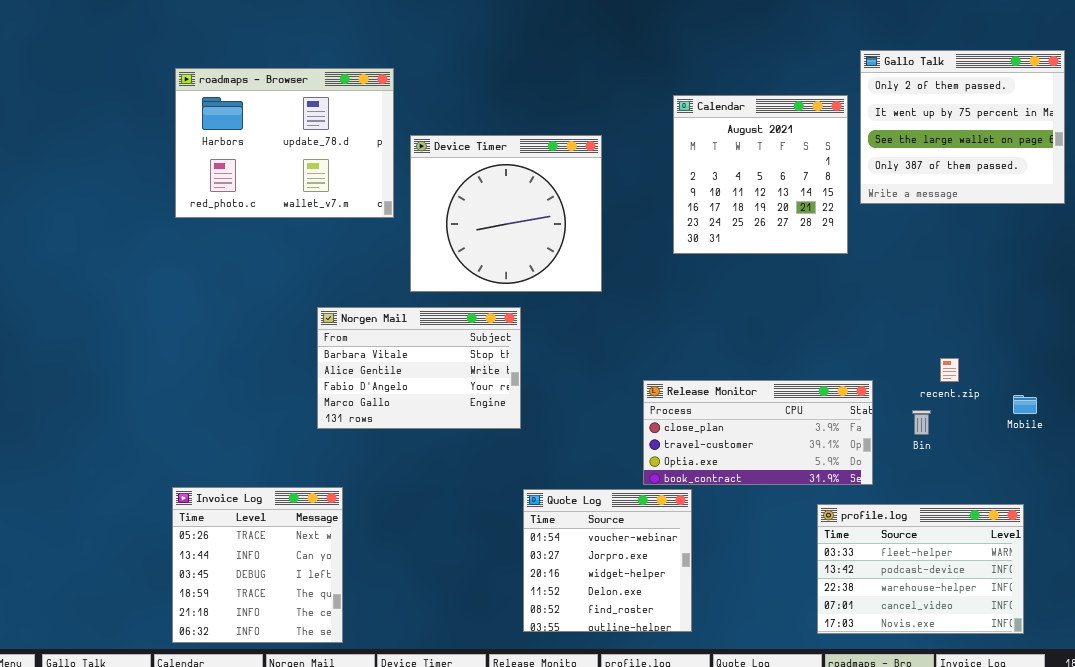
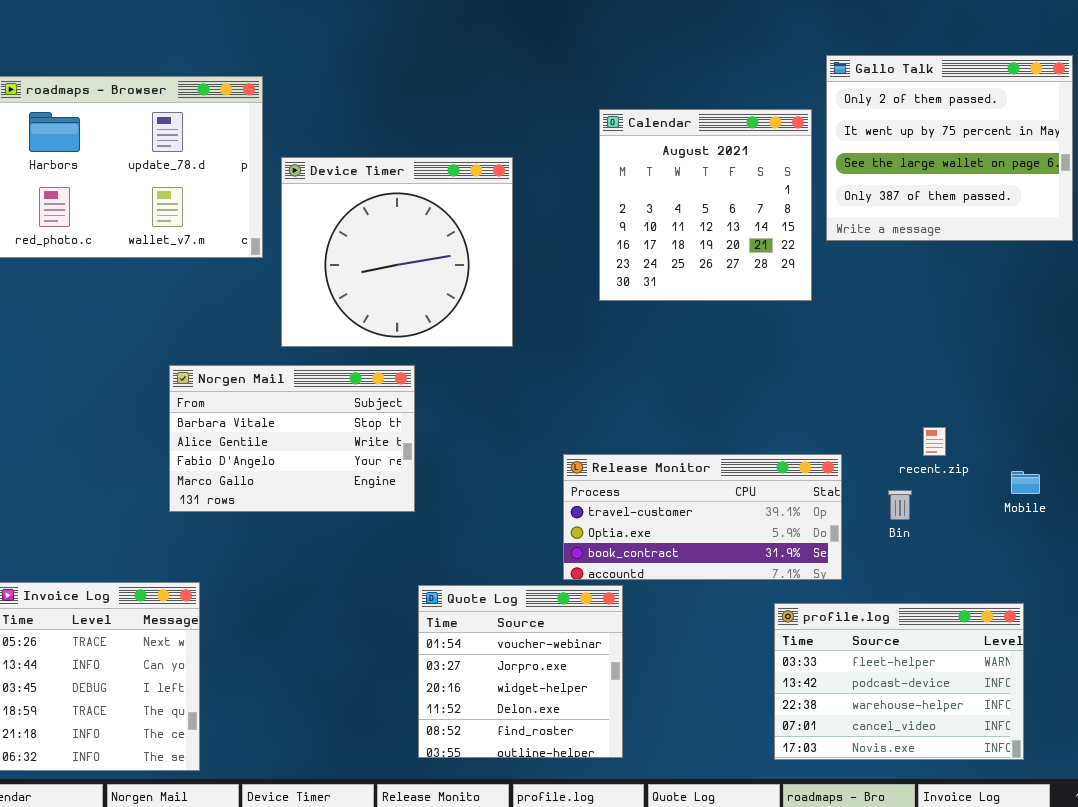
Release Monitor: [643,380,873,485] -> [563,454,842,580], scrolled down 1 row

